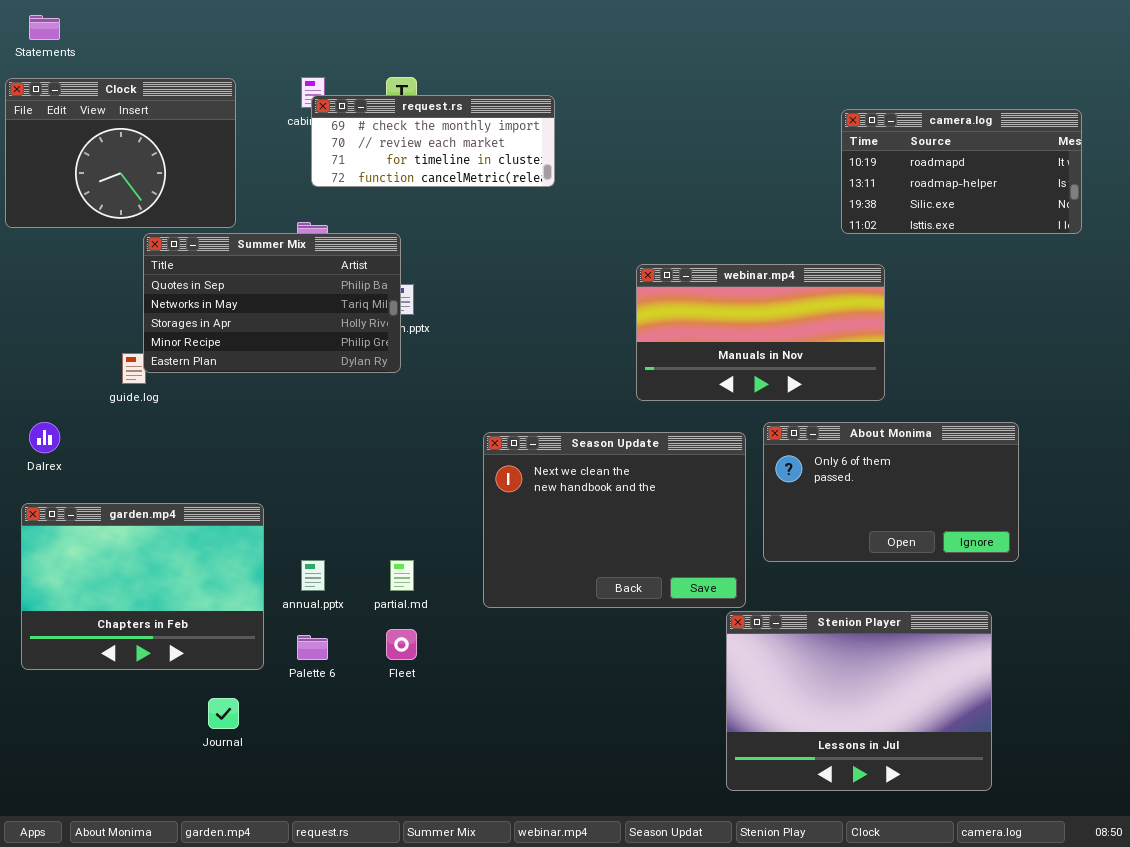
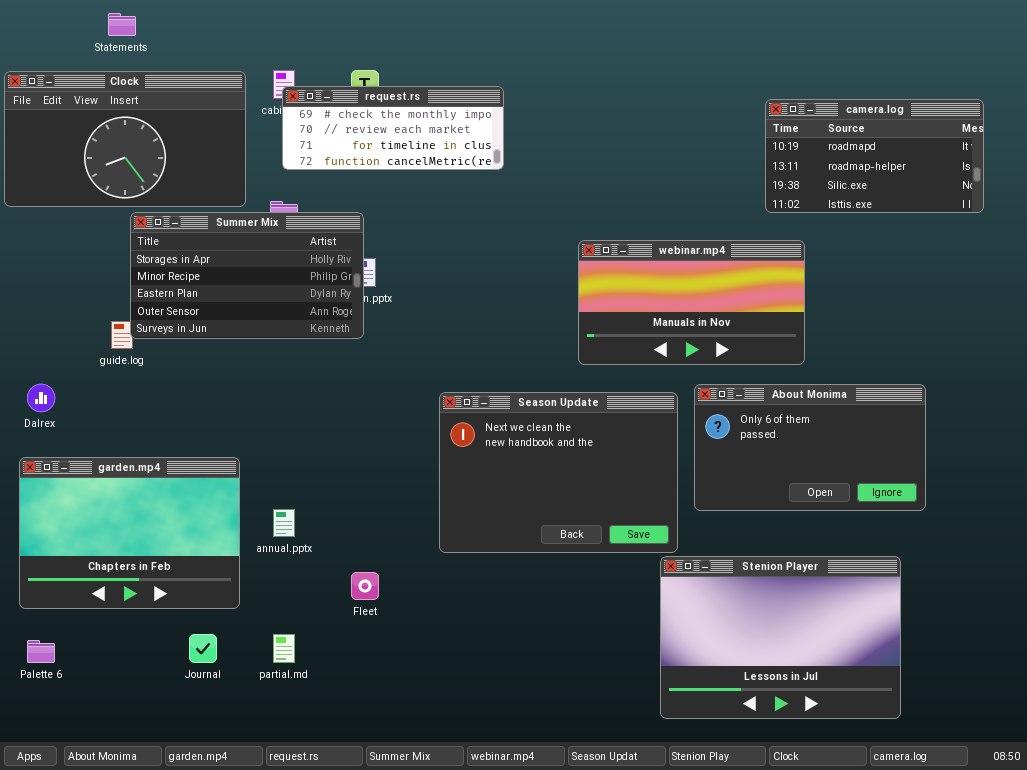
Statements: [29,15,60,40] -> [108,13,136,36], moved
Clock: [5,78,236,228] -> [4,71,246,207], resized
Summer Mix: [143,233,401,373] -> [130,212,364,339], scrolled down 2 rows
partial.md: [390,560,414,591] -> [273,634,295,663], moved
Palette 6: [297,635,328,660] -> [27,640,55,663], moved

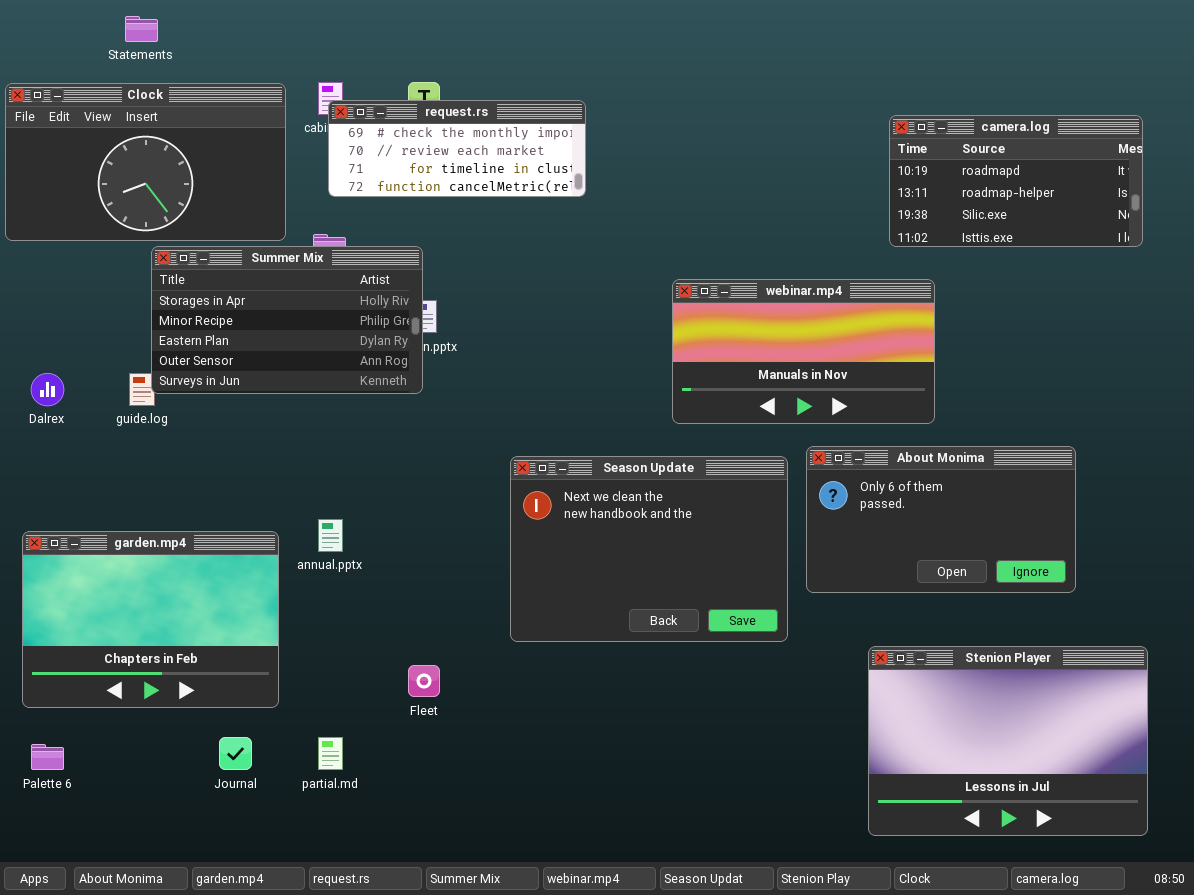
Dalrex: [27,384,55,412] -> [31,373,64,406], moved
annual.pptx: [273,509,295,537] -> [318,519,343,552], moved
Stenion Player: [660,556,901,719] -> [868,646,1148,836], moved

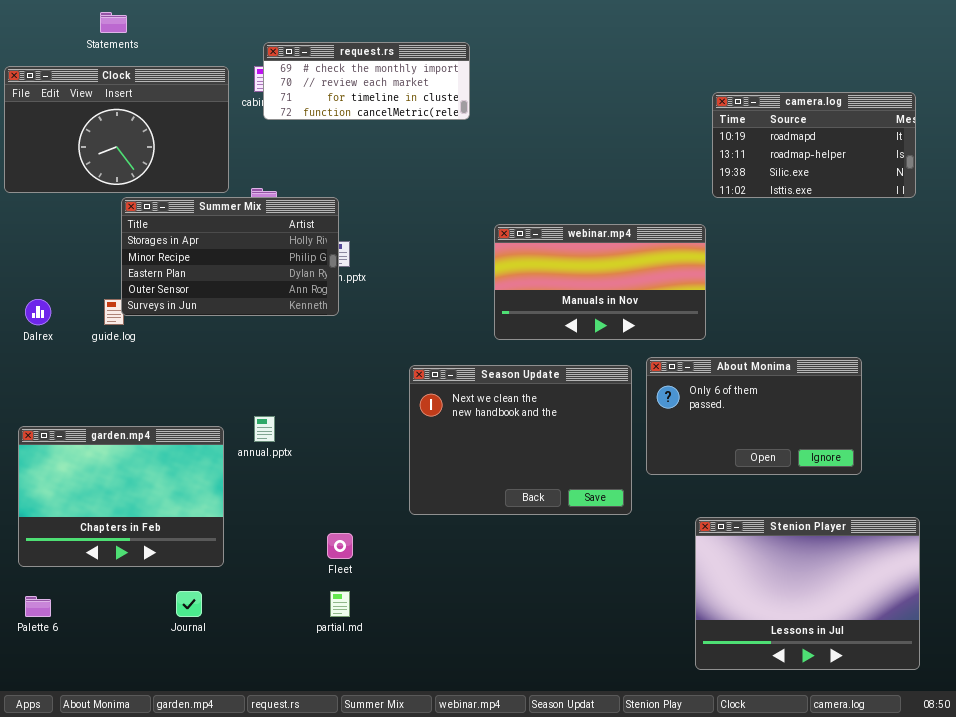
request.rs: [328,100,586,197] -> [263,42,470,120], moved
webinar.mp4: [672,279,935,424] -> [494,224,706,340], moved
partial.md: [318,737,343,770] -> [330,591,350,617], moved

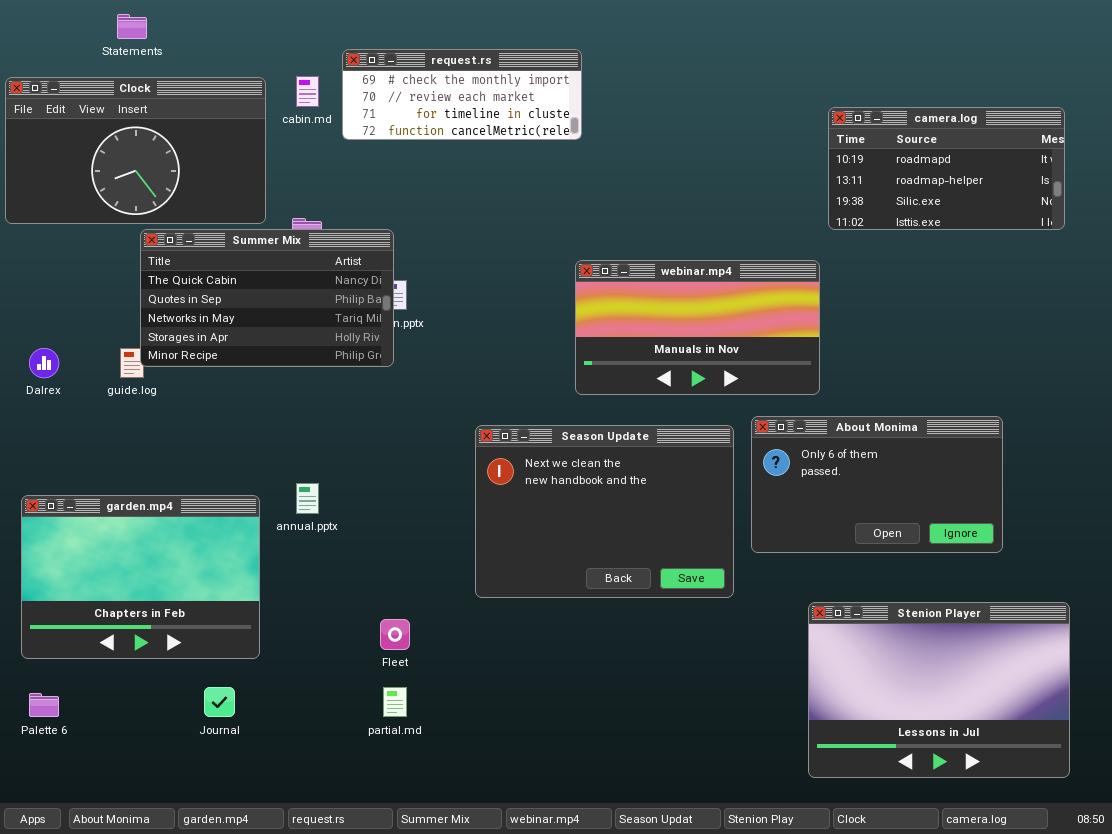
request.rs: [263,42,470,120] -> [342,49,582,140], moved
Summer Mix: [121,197,339,316] -> [140,229,394,367], scrolled up 3 rows

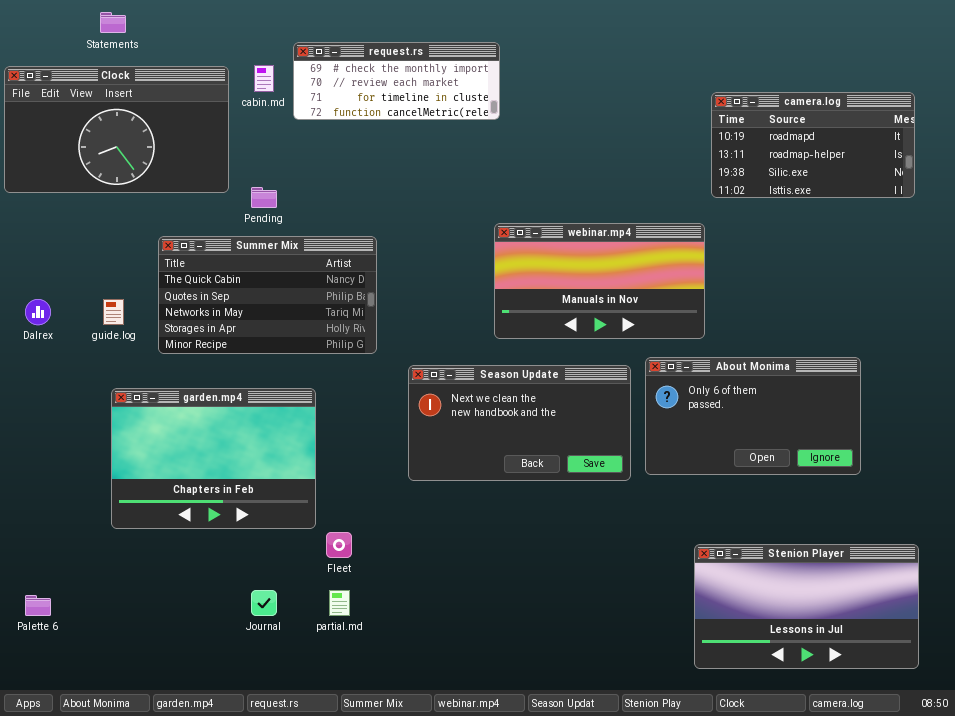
Summer Mix: [140,229,394,367] -> [158,236,377,354], moved
Season Update: [475,425,734,598] -> [408,365,631,481], resized
garden.mp4: [21,495,260,659] -> [111,388,316,529], moved
Stenion Player: [808,602,1070,778] -> [694,544,919,669], resized
Journal: [204,687,235,717] -> [251,590,277,616], moved

